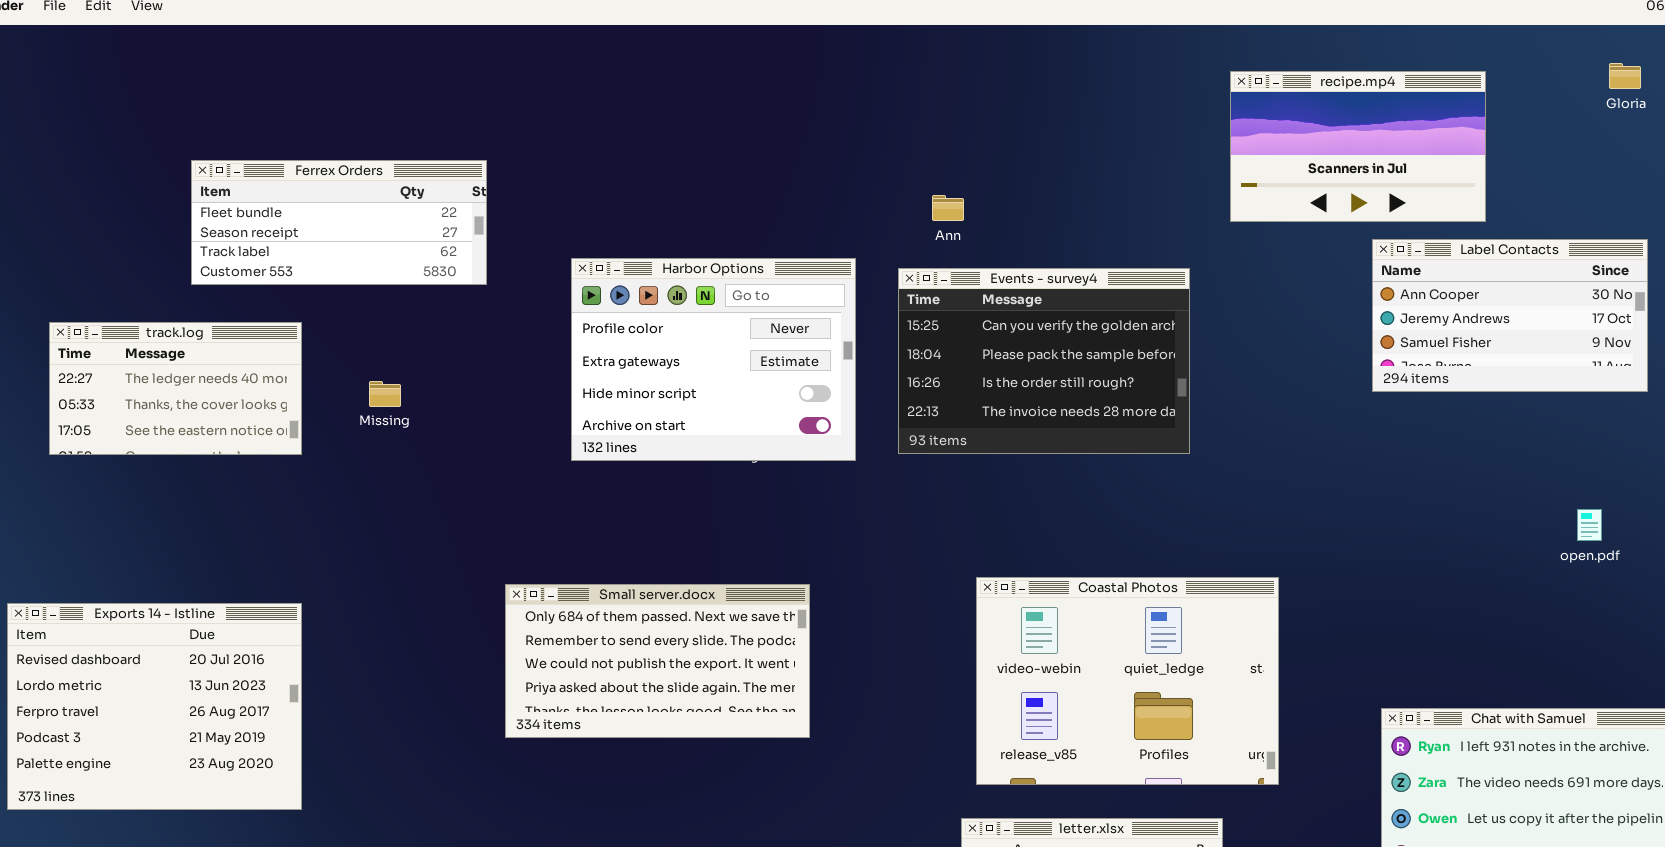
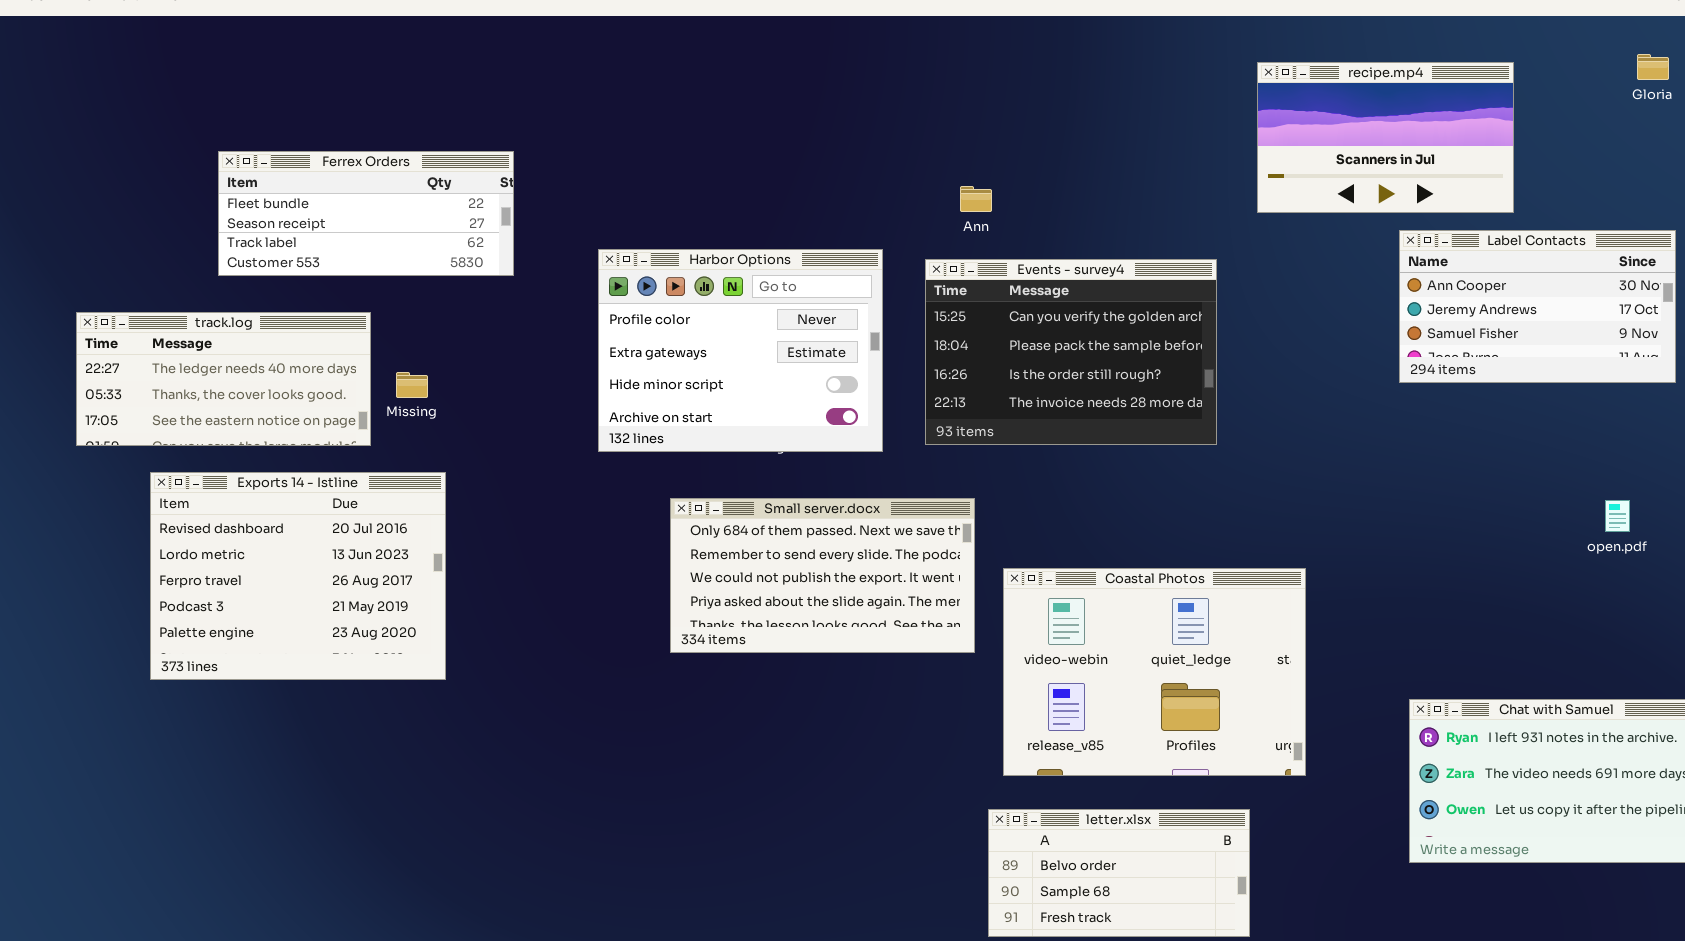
track.log: [49,322,302,455] -> [76,312,371,446], resized
Small server.docx: [505,584,810,738] -> [670,498,975,653], moved
Exports 14 - Istline: [7,603,302,810] -> [150,472,446,680], moved

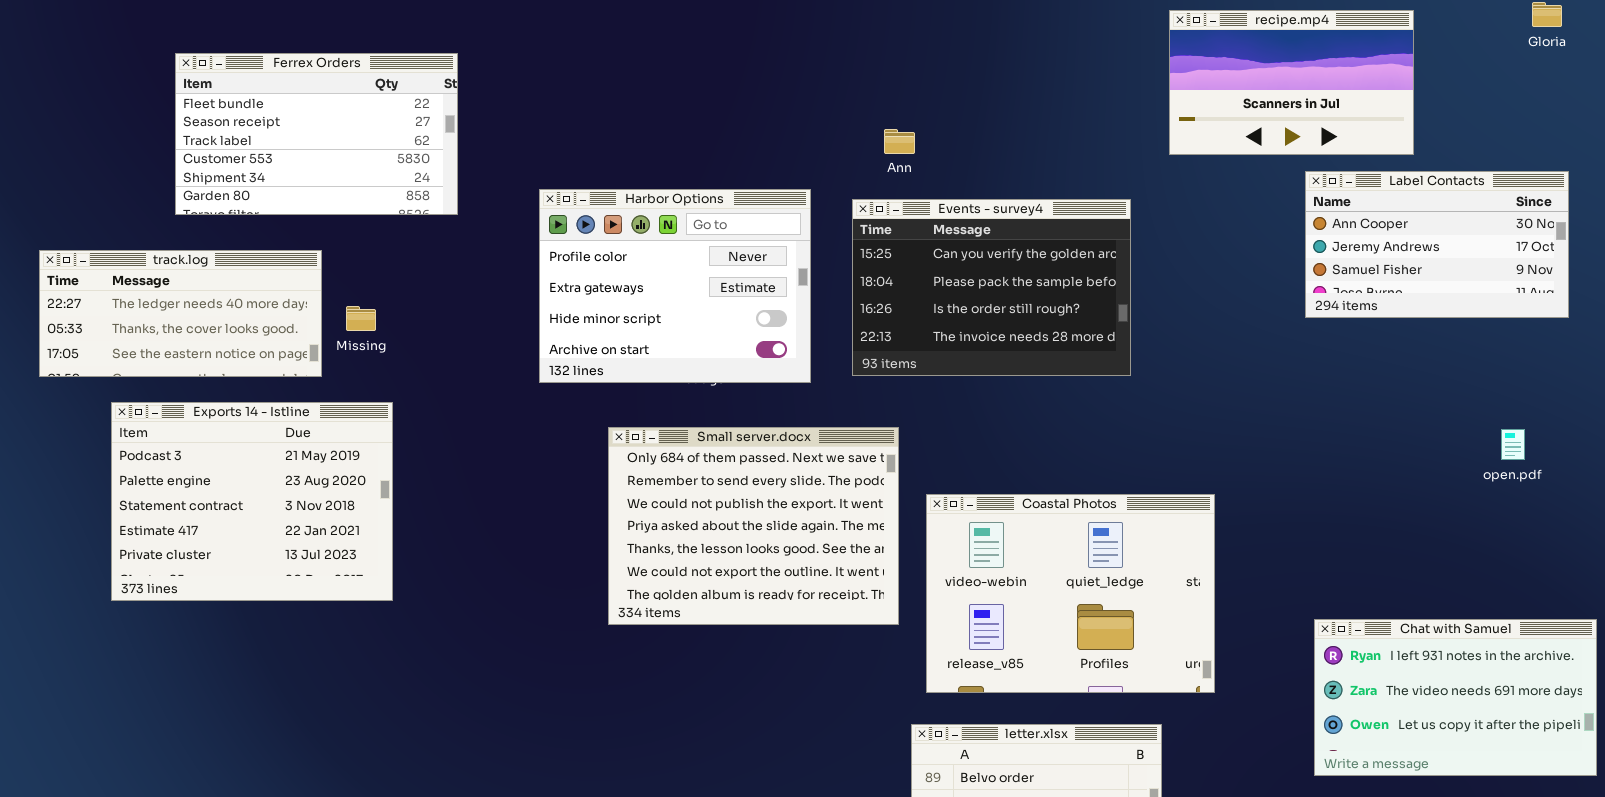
Ferrex Orders: [218,151,514,276] -> [175,53,458,215], resized
Exports 14 - Istline: [150,472,446,680] -> [111,402,393,601], scrolled down 3 rows
Small server.docx: [670,498,975,653] -> [608,427,899,625], resized

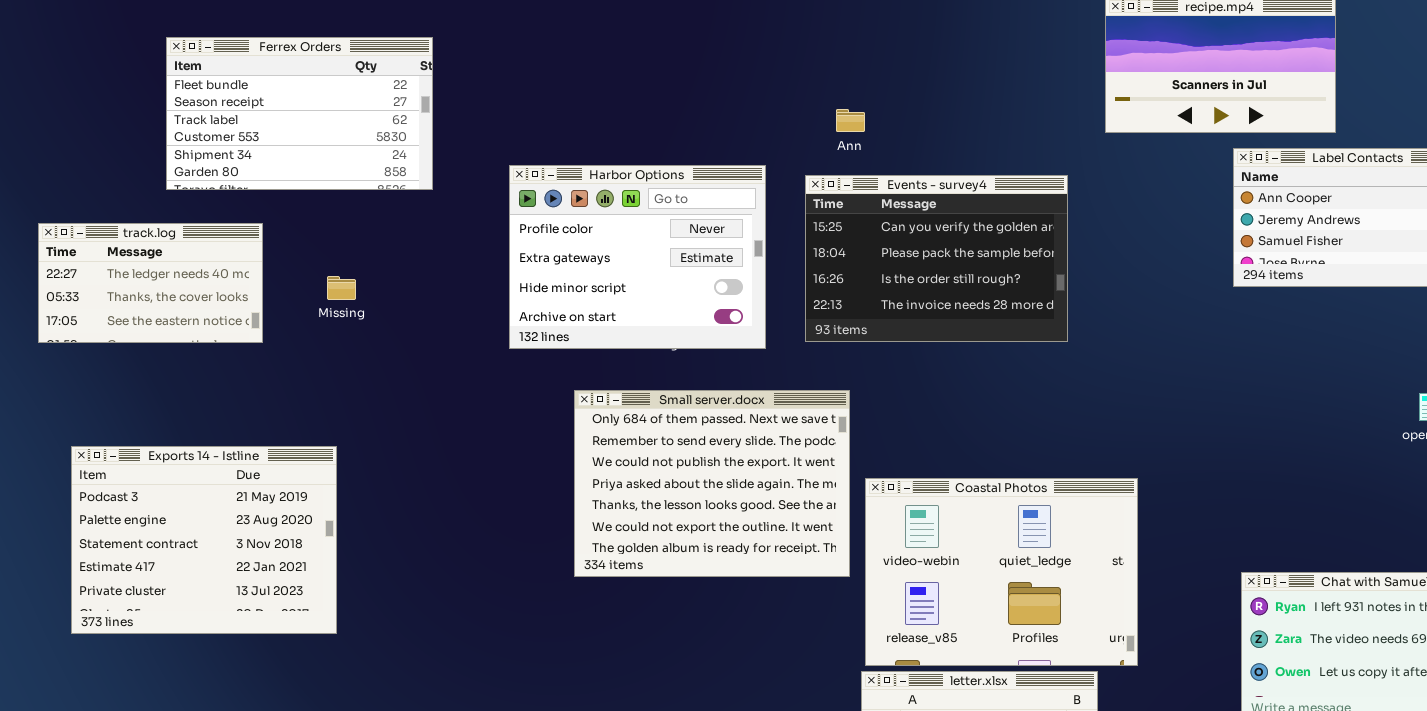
track.log: [39,250,322,377] -> [38,223,263,343], resized
Exports 14 - Istline: [111,402,393,601] -> [71,446,337,634], moved
Coastal Photos: [926,494,1215,693] -> [865,478,1138,666], moved

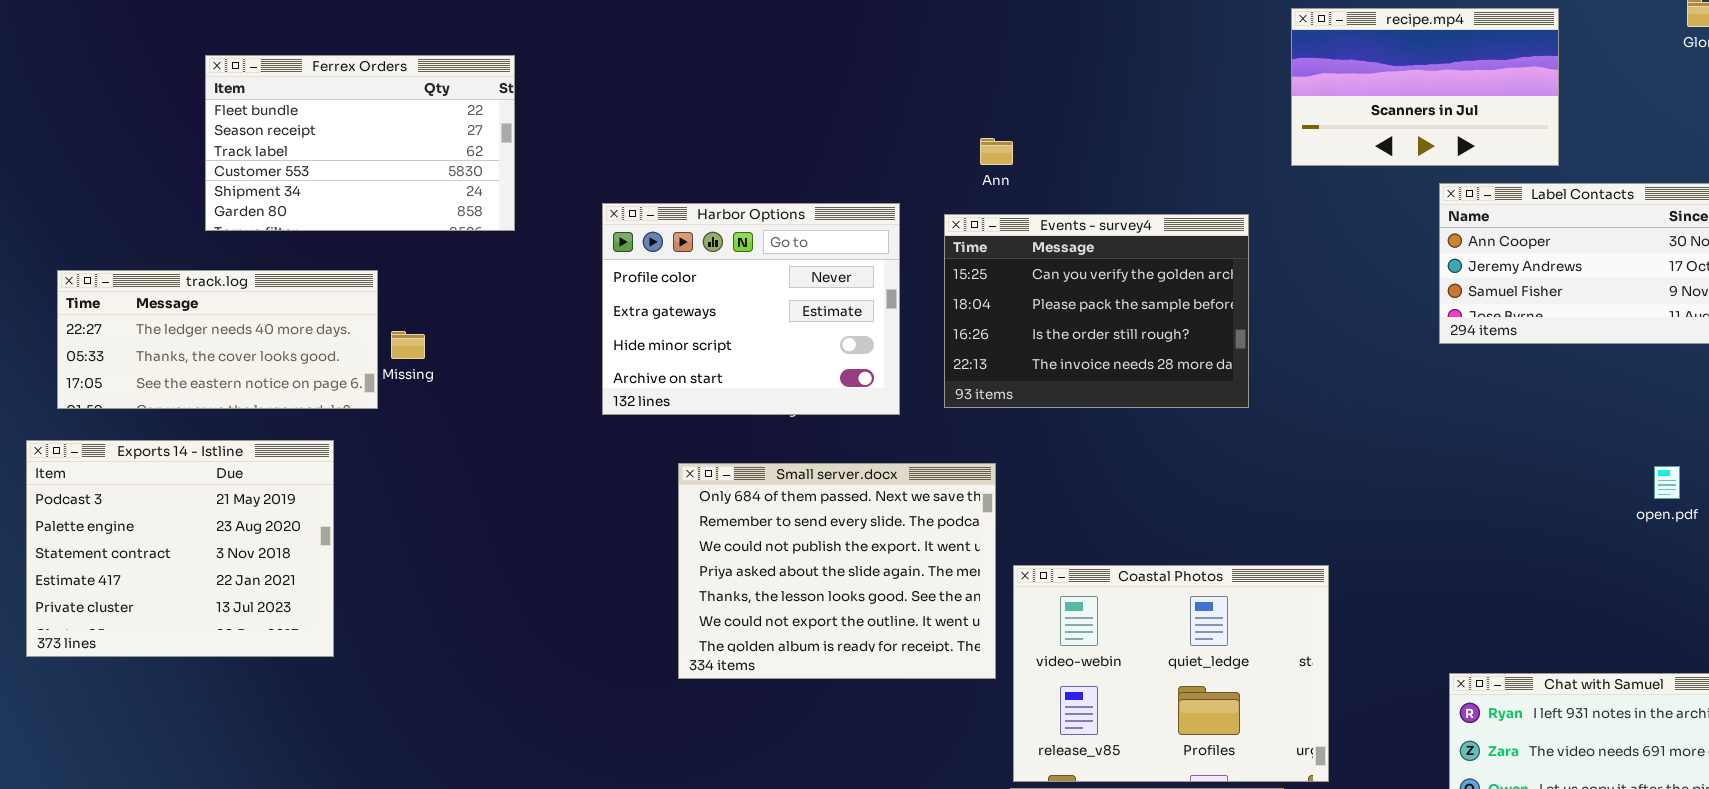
track.log: [38,223,263,343] -> [57,270,378,409], resized
Exports 14 - Istline: [71,446,337,634] -> [26,440,334,657], moved

